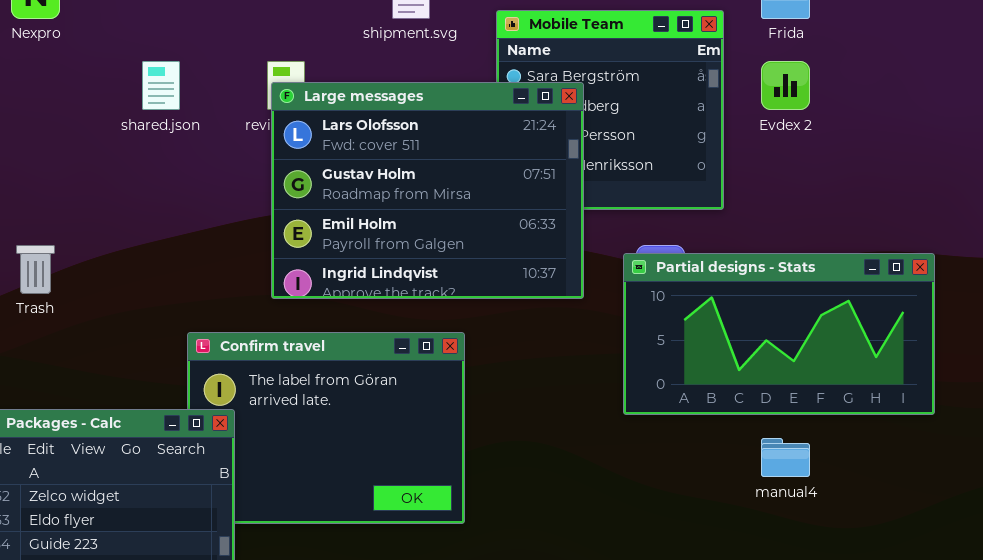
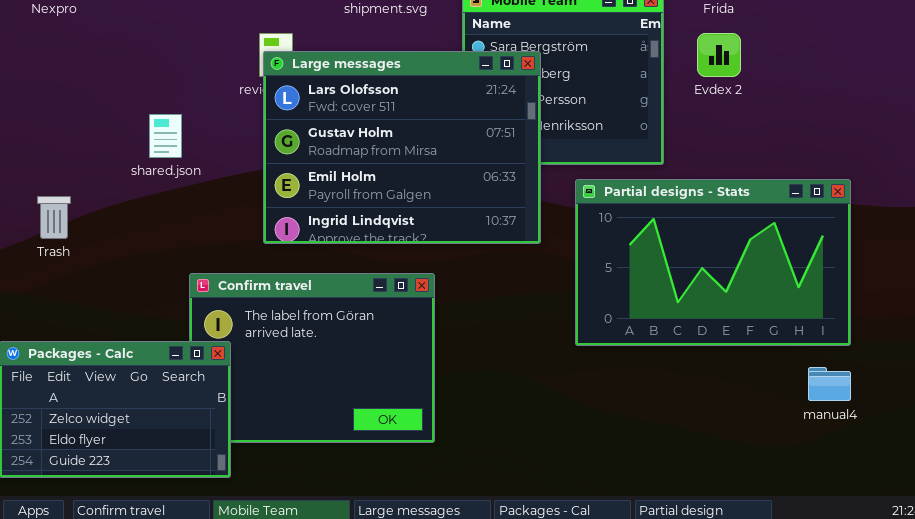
shared.json: [142,61,180,110] -> [149,114,182,158], moved
Partial designs - Stats: [623,253,935,415] -> [575,179,851,346], resized
manual4: [761,438,810,477] -> [808,367,851,401], moved

